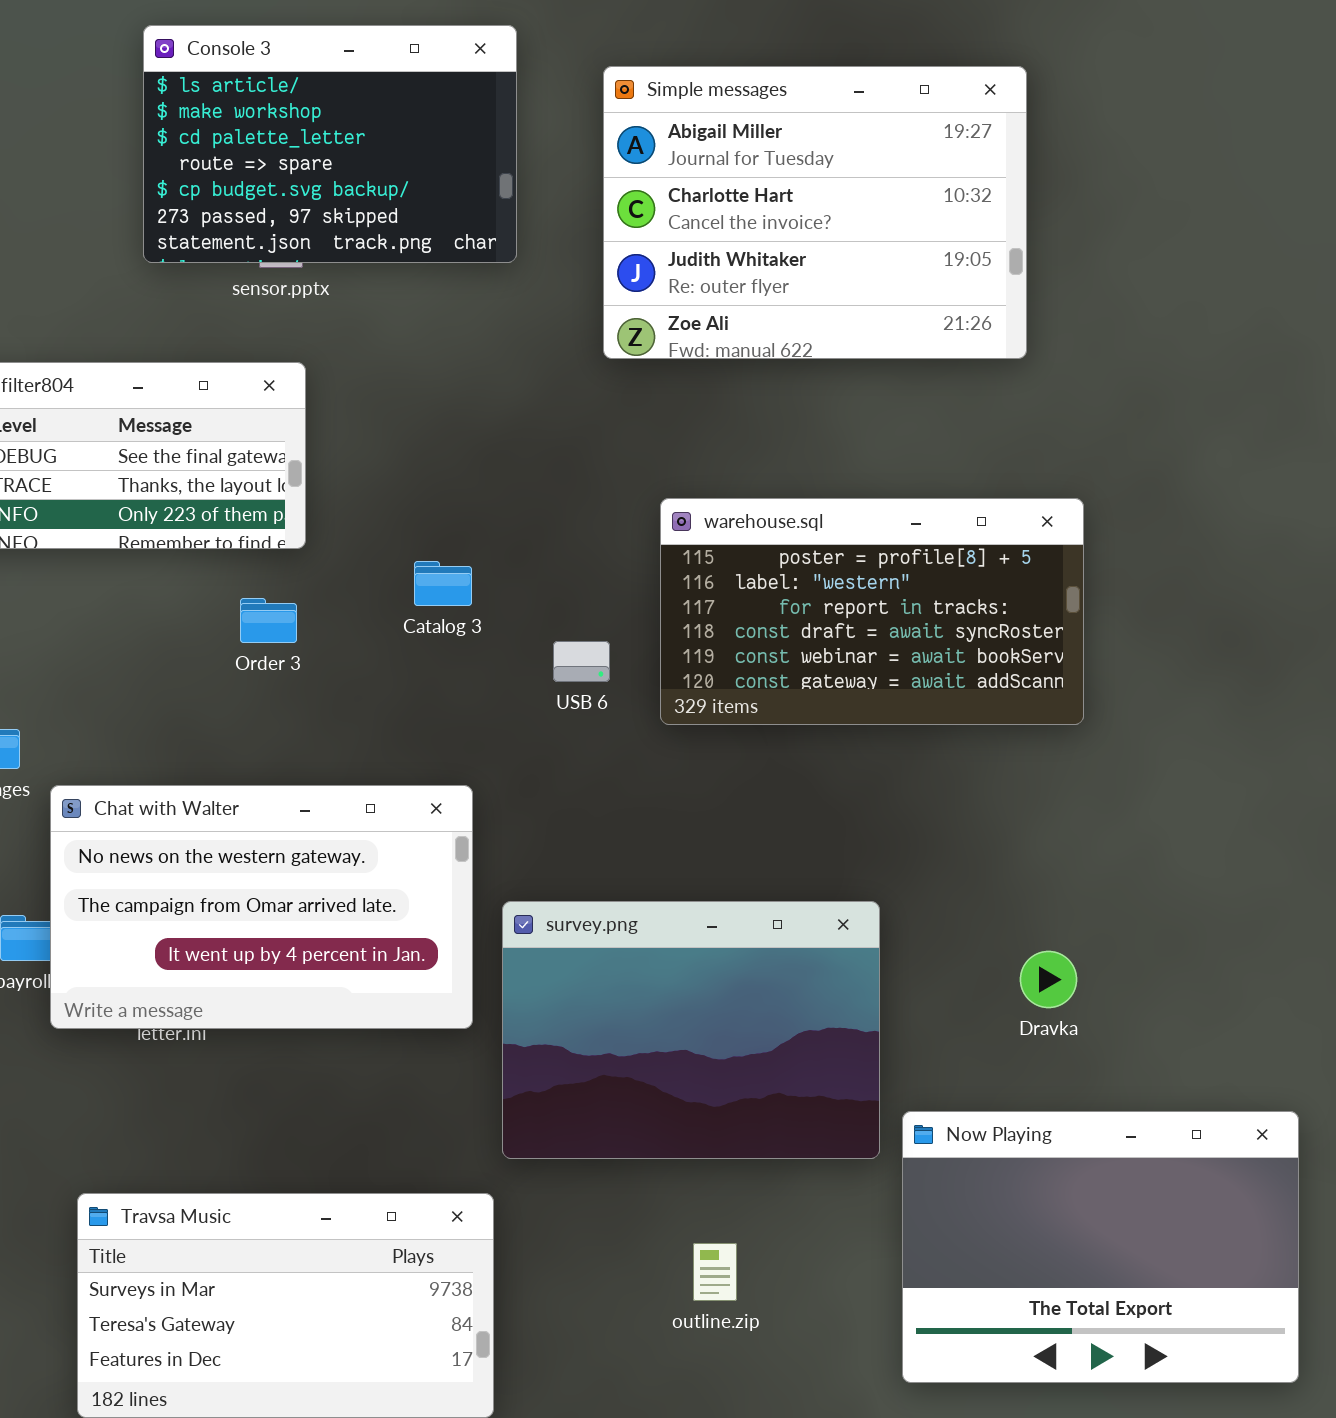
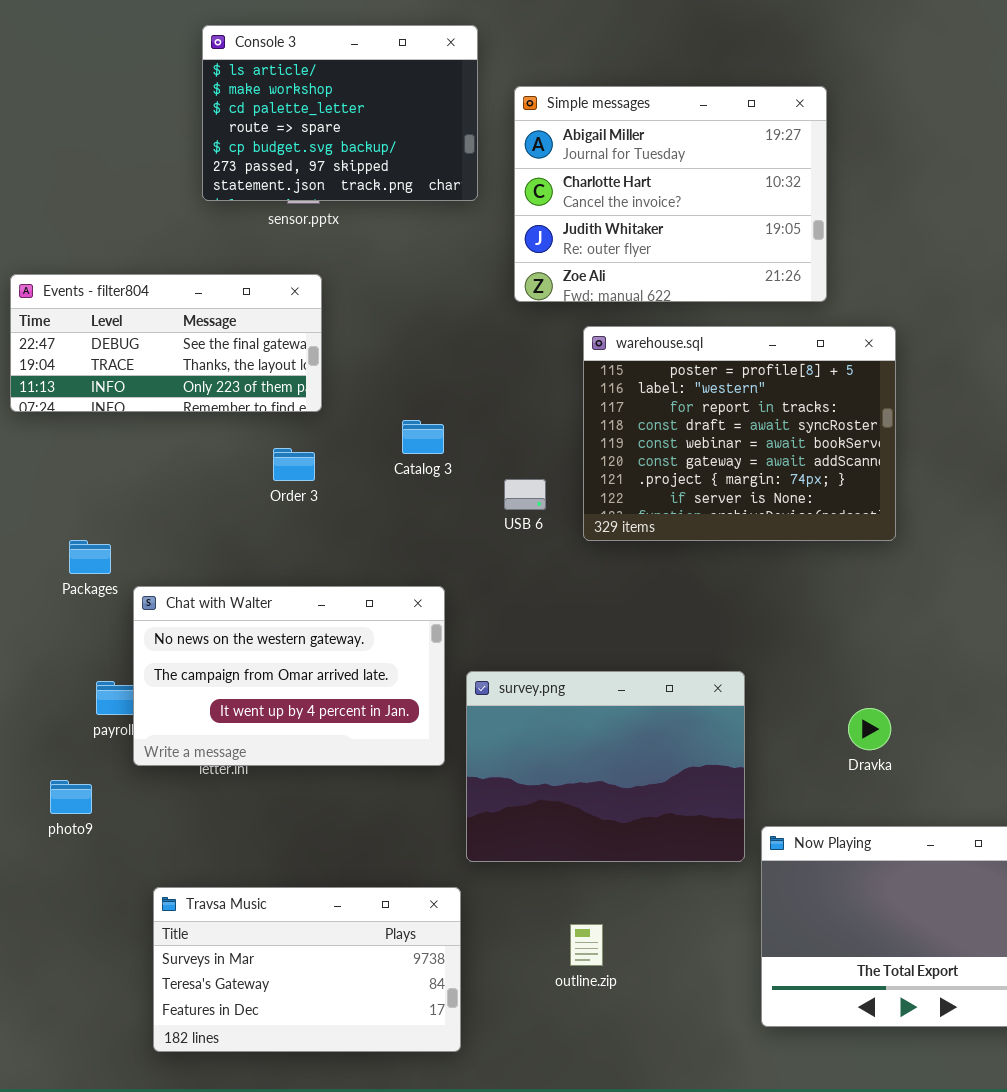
Simple messages: [603,66,1027,359] -> [514,86,827,302], moved
warehouse.sql: [660,498,1084,725] -> [583,326,896,541], resized
outline.zip: [693,1243,737,1301] -> [570,924,603,966], moved

